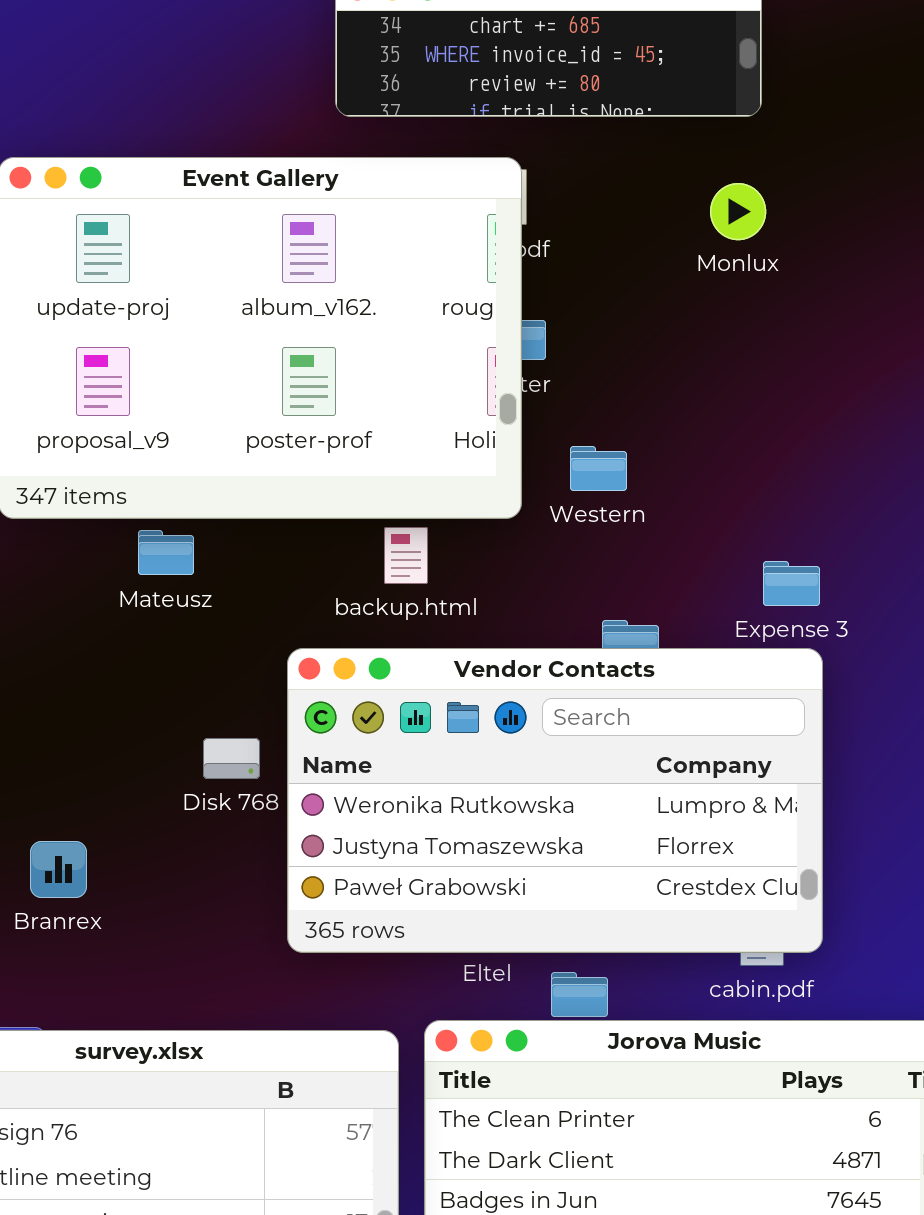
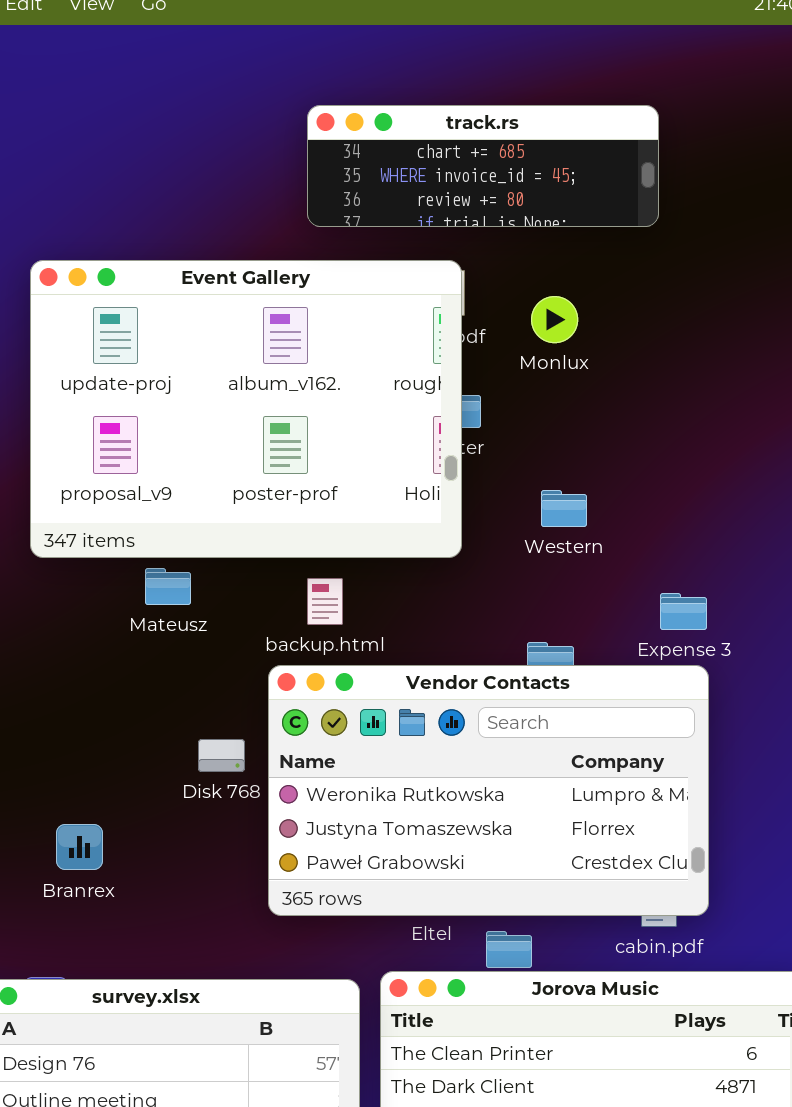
Monlux: [710,183,766,240] -> [531,296,578,343], moved
Western: [570,446,627,491] -> [541,490,587,527], moved
backup.html: [384,527,428,584] -> [307,578,343,625], moved

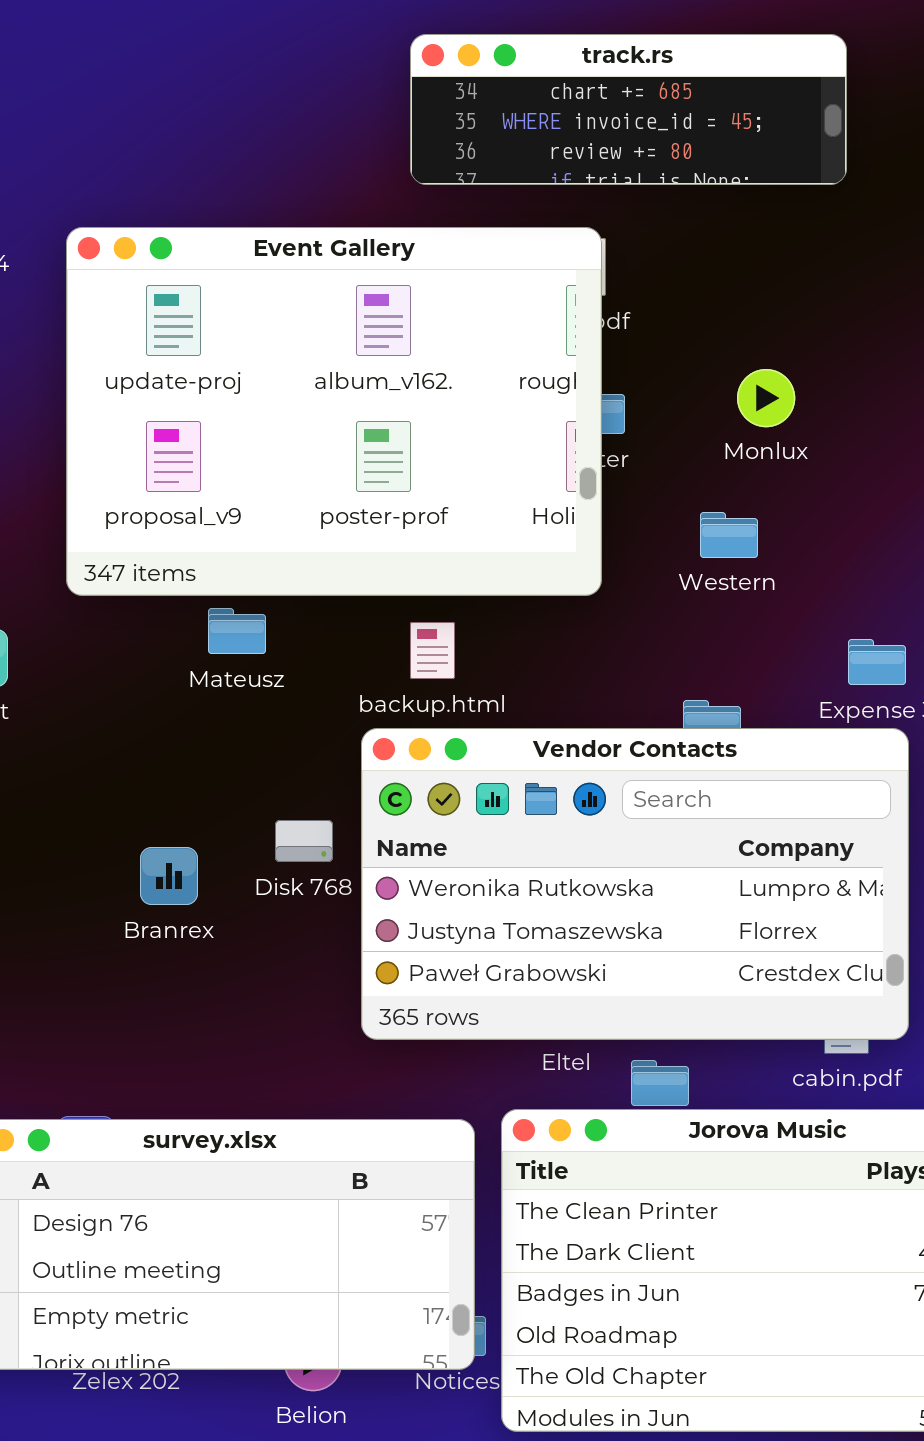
Monlux: [531,296,578,343] -> [737,369,795,427], moved
Branrex: [56,824,103,870] -> [140,847,198,905], moved

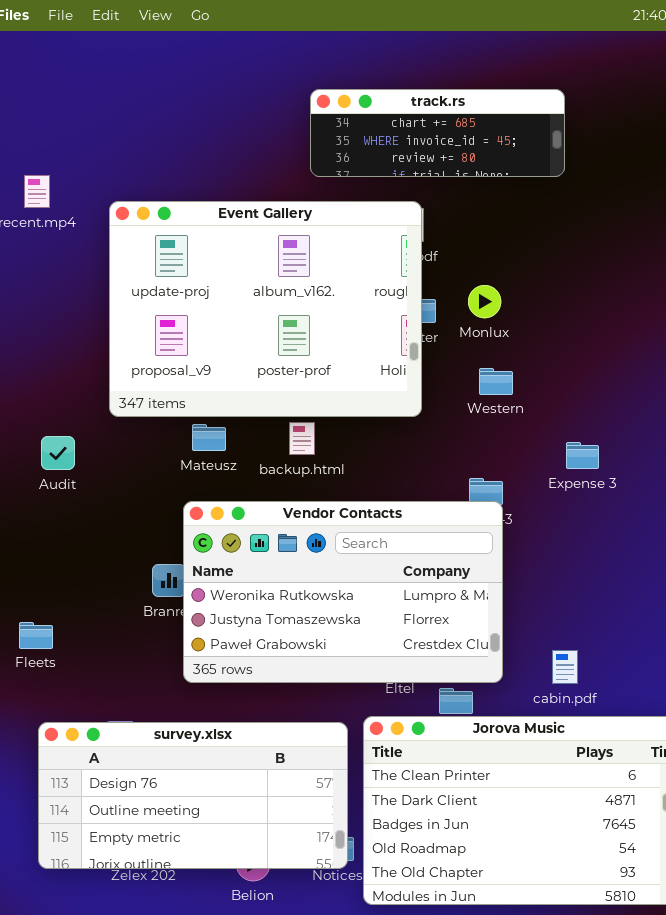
Monlux: [737,369,795,427] -> [468,285,501,318], moved
backup.html: [410,622,455,679] -> [289,422,315,455], moved
Vendor Contacts: [361,728,909,1040] -> [183,501,503,683], moved

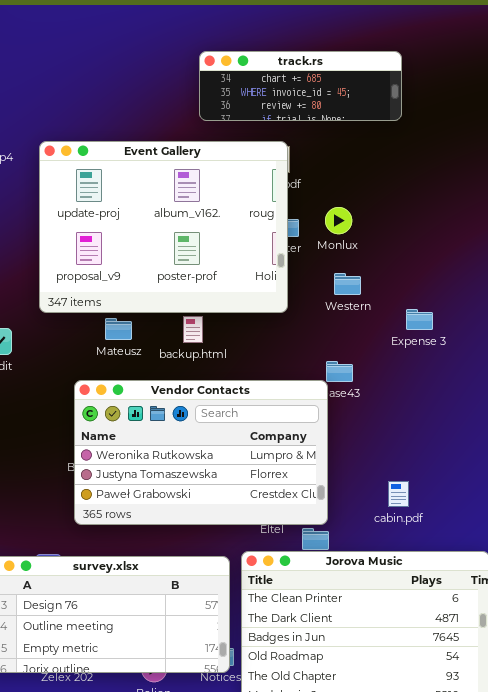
Expense 3: [566,442,599,469] -> [406,309,433,330], moved
Vendor Contacts: [183,501,503,683] -> [74,380,328,525], moved
cabin.pdf: [552,650,578,684] -> [388,481,409,507], moved

